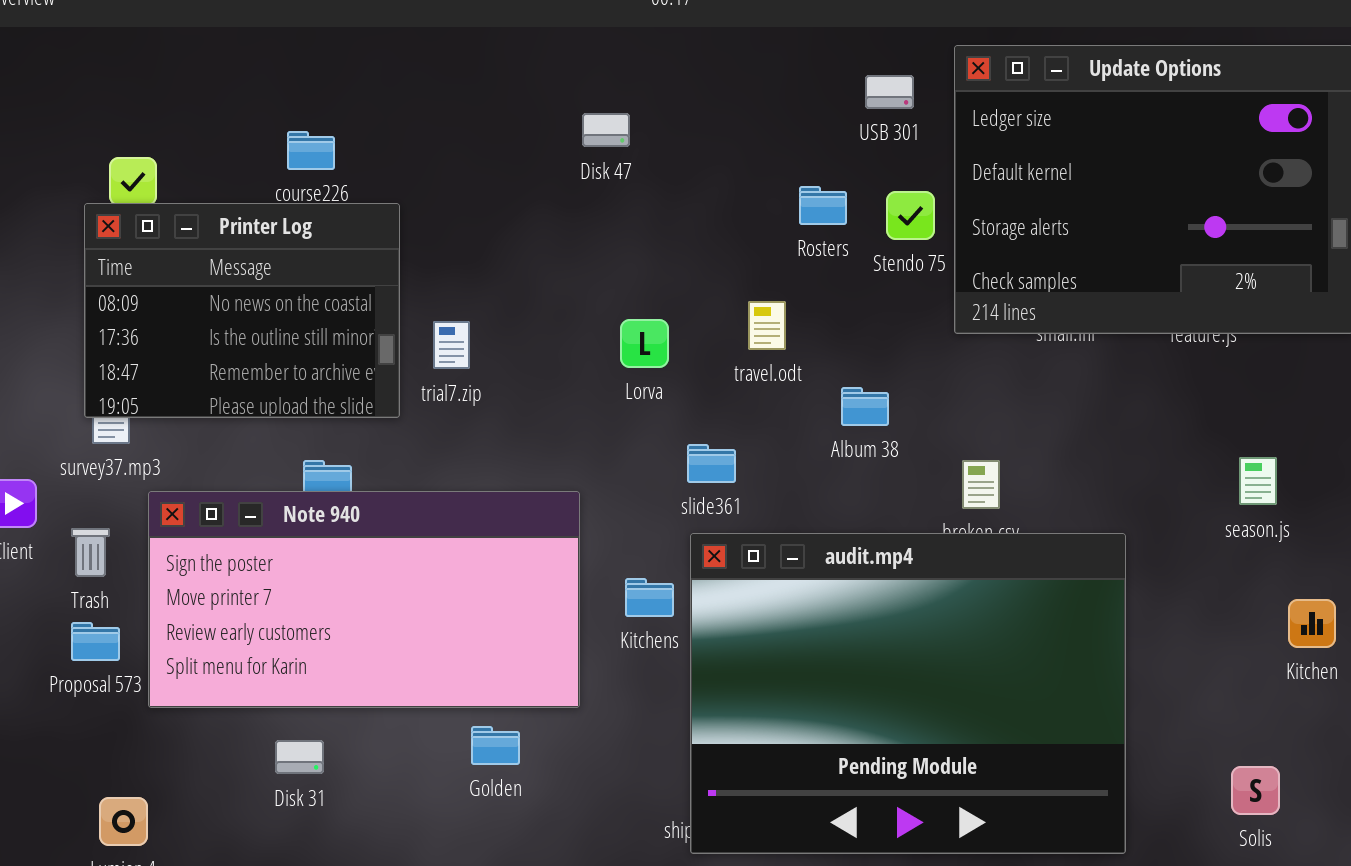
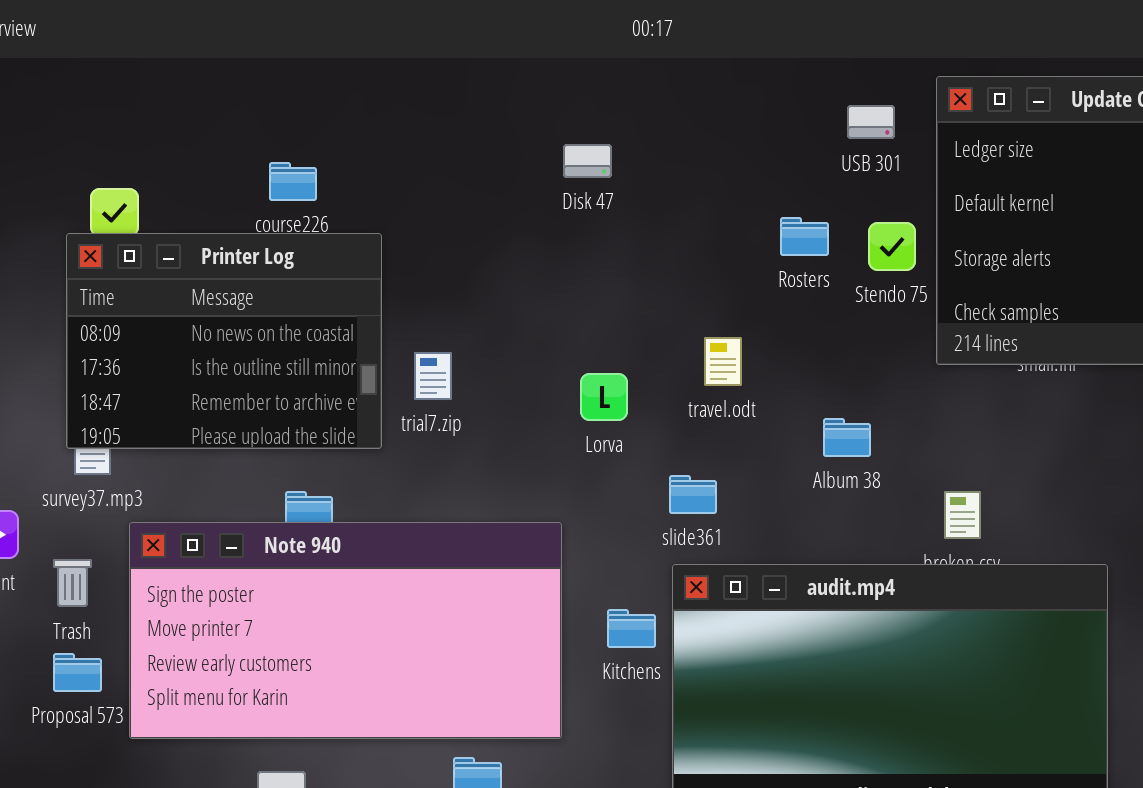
travel.odt: [748,301,786,350] -> [704,337,742,386], moved
Lorva: [620,319,669,368] -> [580,373,628,421], moved

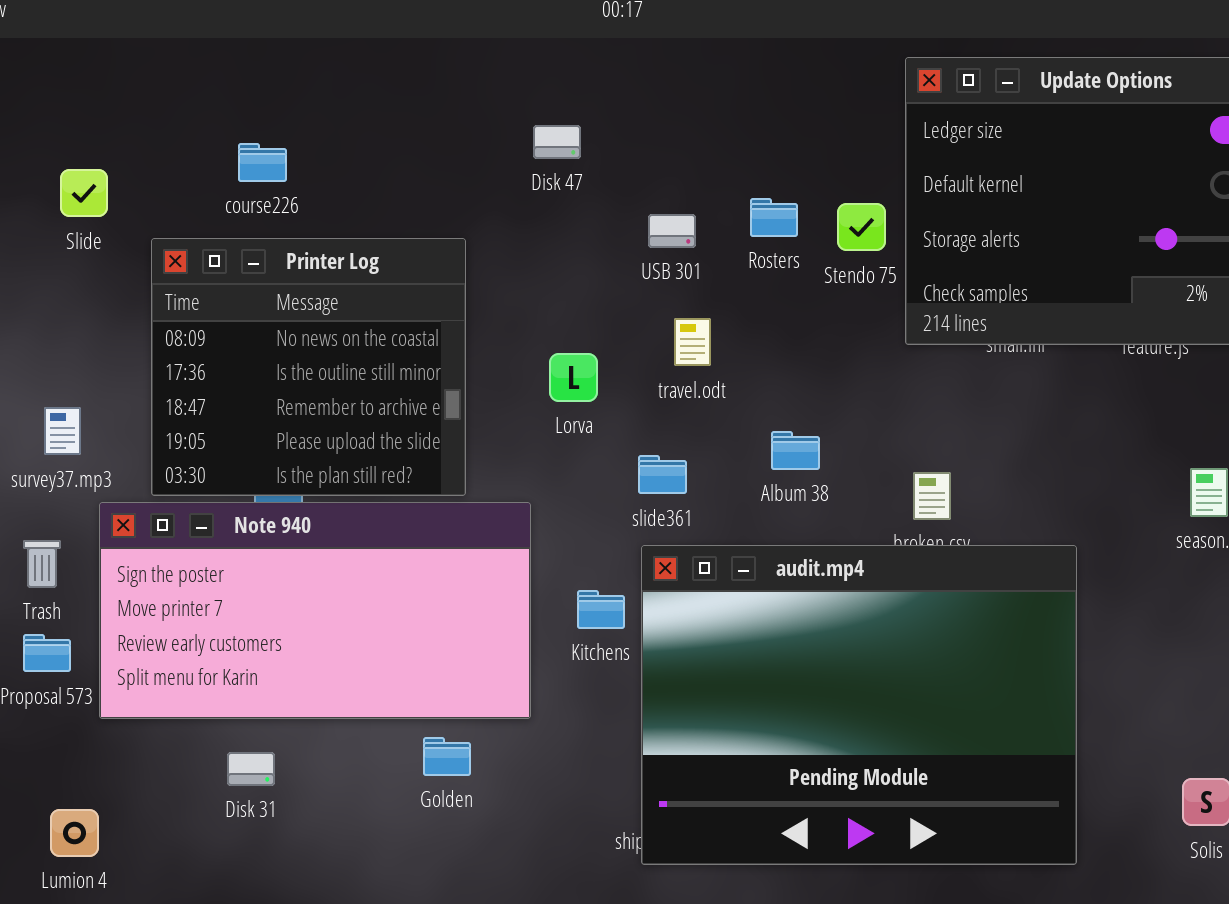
USB 301: [847,105,895,139] -> [648,214,696,248], moved
Printer Log: [66,233,382,449] -> [151,238,466,496], moved, resized
Album 38: [823,418,871,457] -> [771,431,820,470], moved

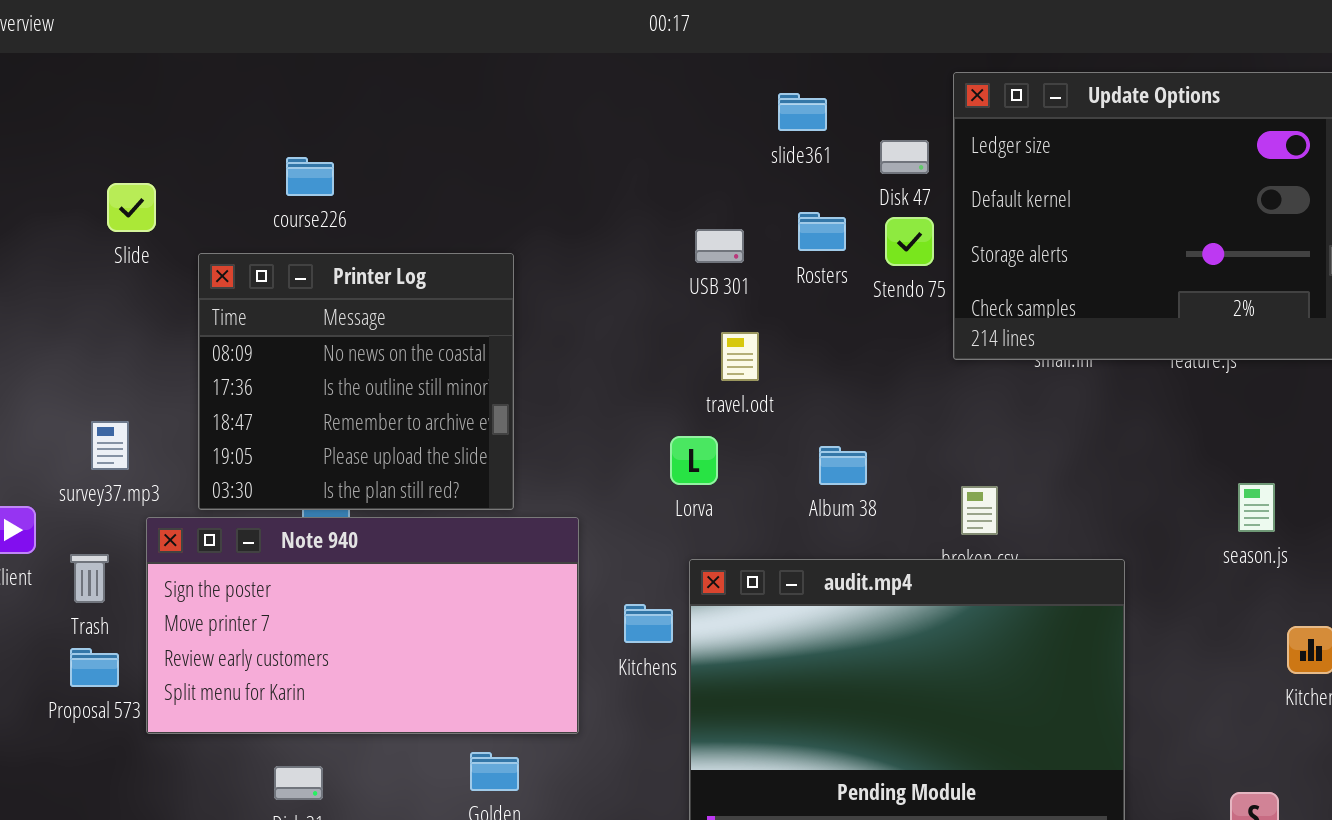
Disk 47: [533,125,581,159] -> [880,140,929,174], moved
Lorva: [549,353,598,402] -> [670,436,718,485], moved
slide361: [638,455,687,494] -> [778,93,827,131], moved

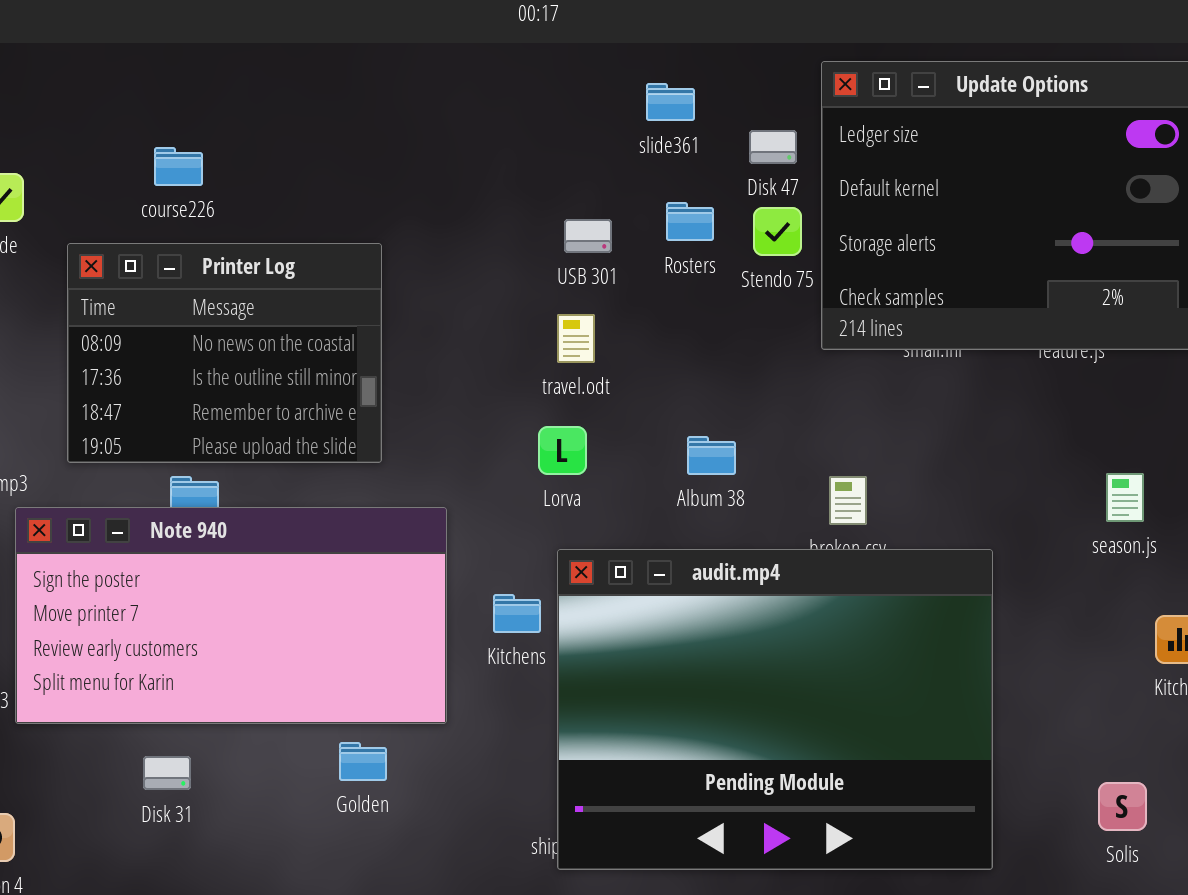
Printer Log: [198,253,514,510] -> [67,243,382,463], resized
travel.odt: [721,332,759,381] -> [557,314,595,363], moved

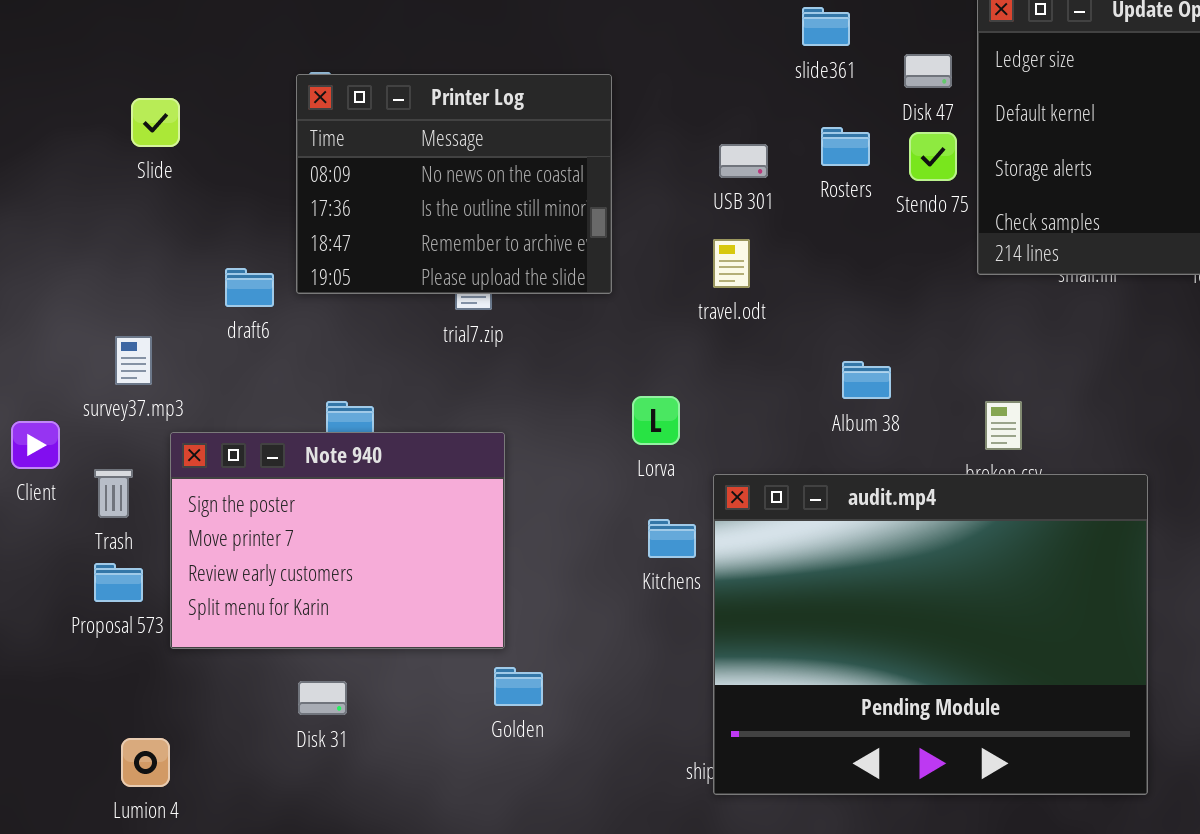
Printer Log: [67,243,382,463] -> [296,74,612,294], moved
Lorva: [538,426,587,475] -> [632,396,680,445], moved
Note 940: [15,507,447,724] -> [170,432,505,649], resized

